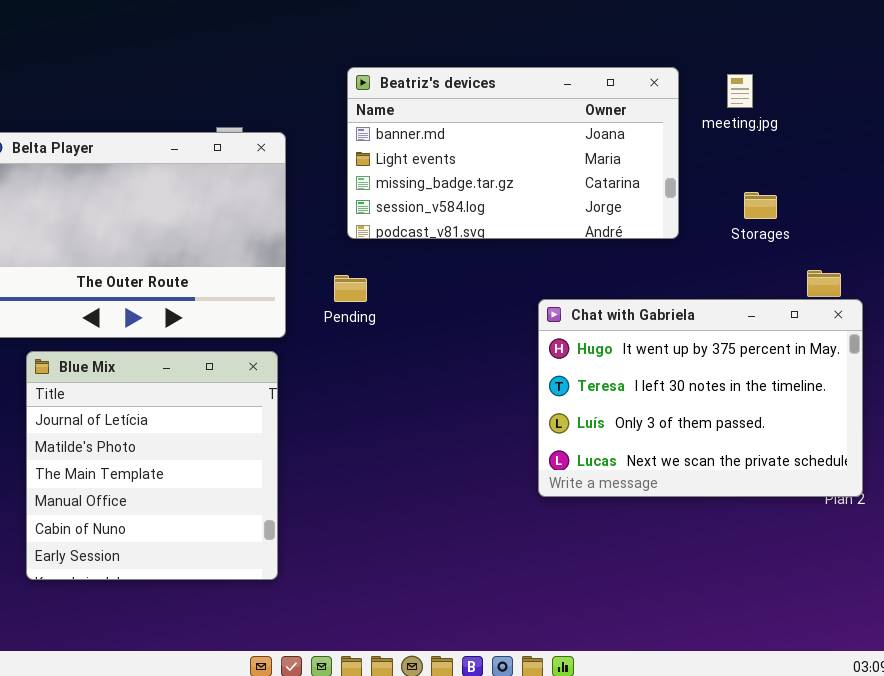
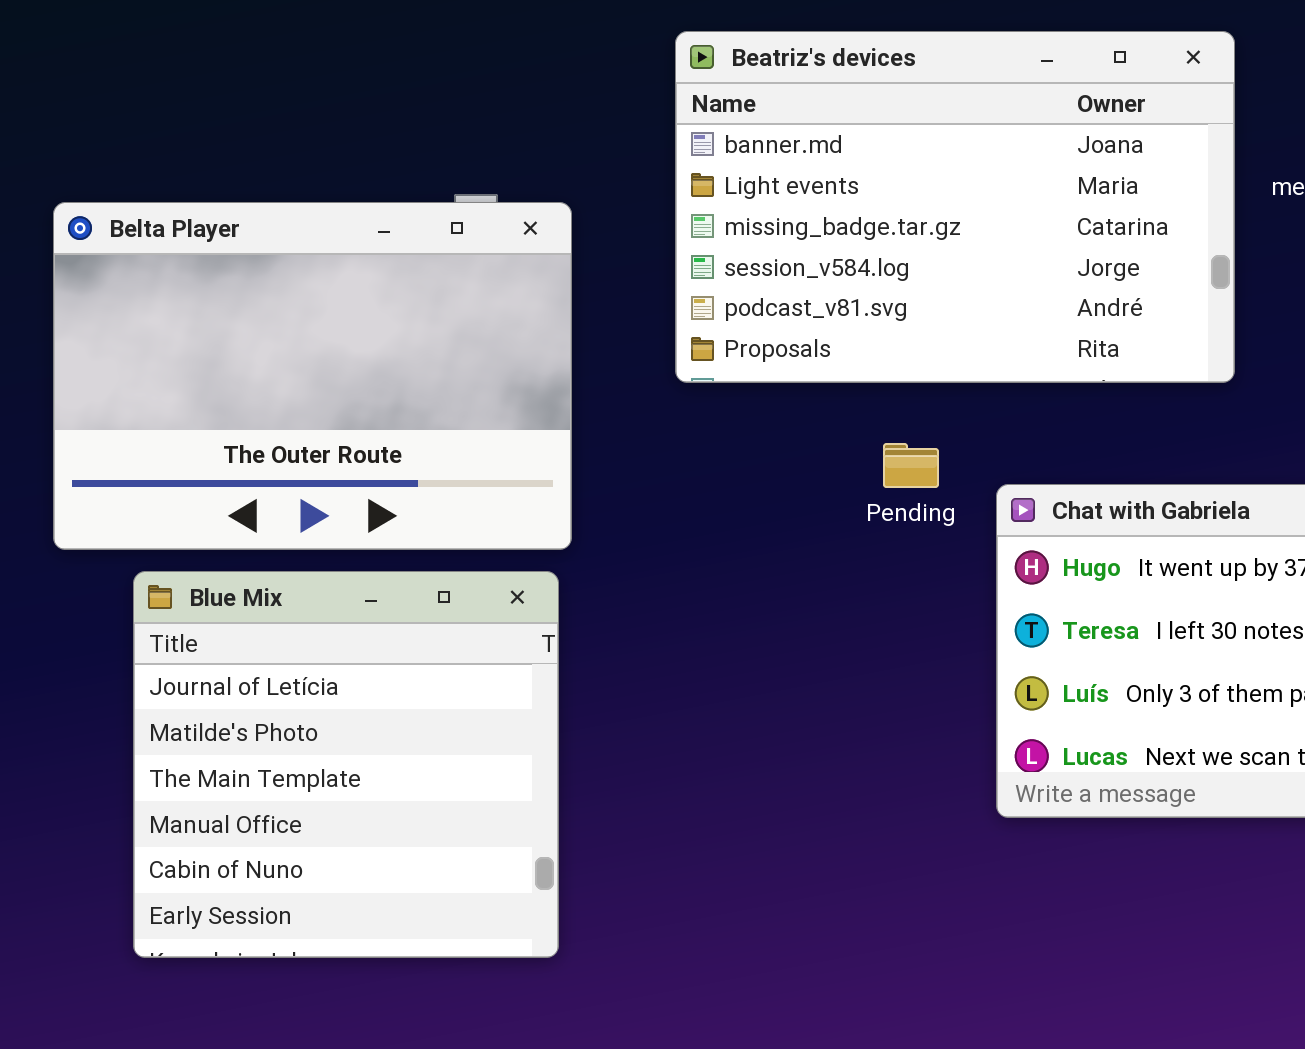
Beatriz's devices: [347,67,679,239] -> [675,31,1235,383], resized
Pending: [334,275,367,302] -> [883,443,939,488], moved

